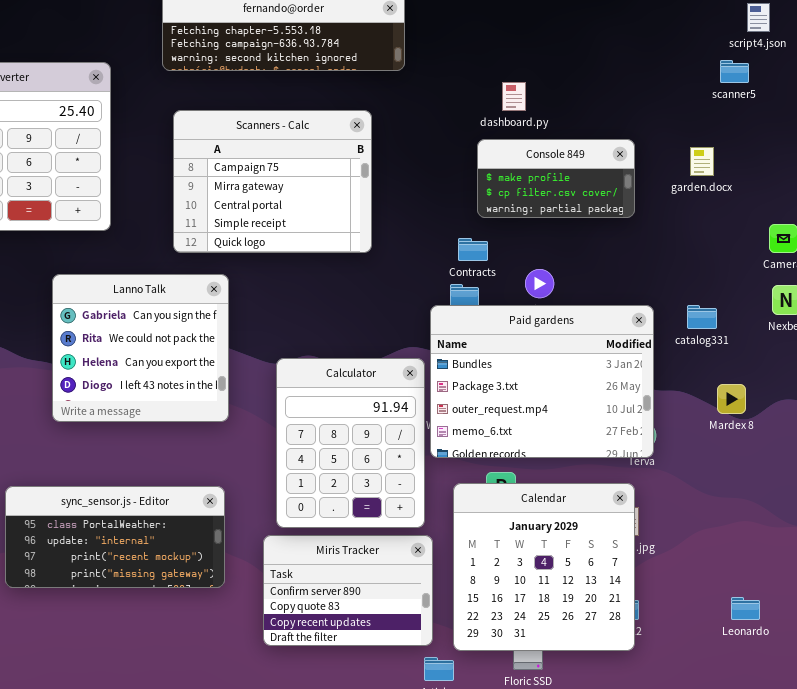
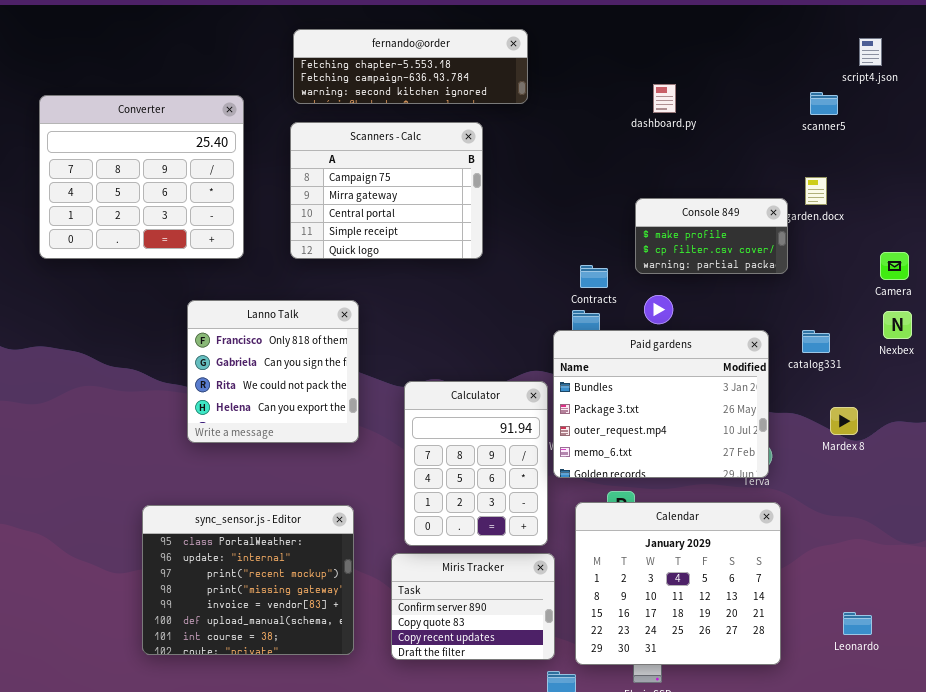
scanner5: [720,60,749,83] -> [810,92,838,115], moved
dashboard.py: [502,82,526,111] -> [653,84,676,113], moved
Scanners - Calc: [173,110,372,253] -> [290,122,483,259], moved
Console 849: [477,139,635,218] -> [635,198,788,274], moved
Lanno Talk: [52,274,229,422] -> [187,300,359,443], scrolled up 1 row
Calendar: [453,483,635,651] -> [575,502,781,665], resized
sync_sensor.js - Editor: [5,486,225,588] -> [142,505,354,655], resized

